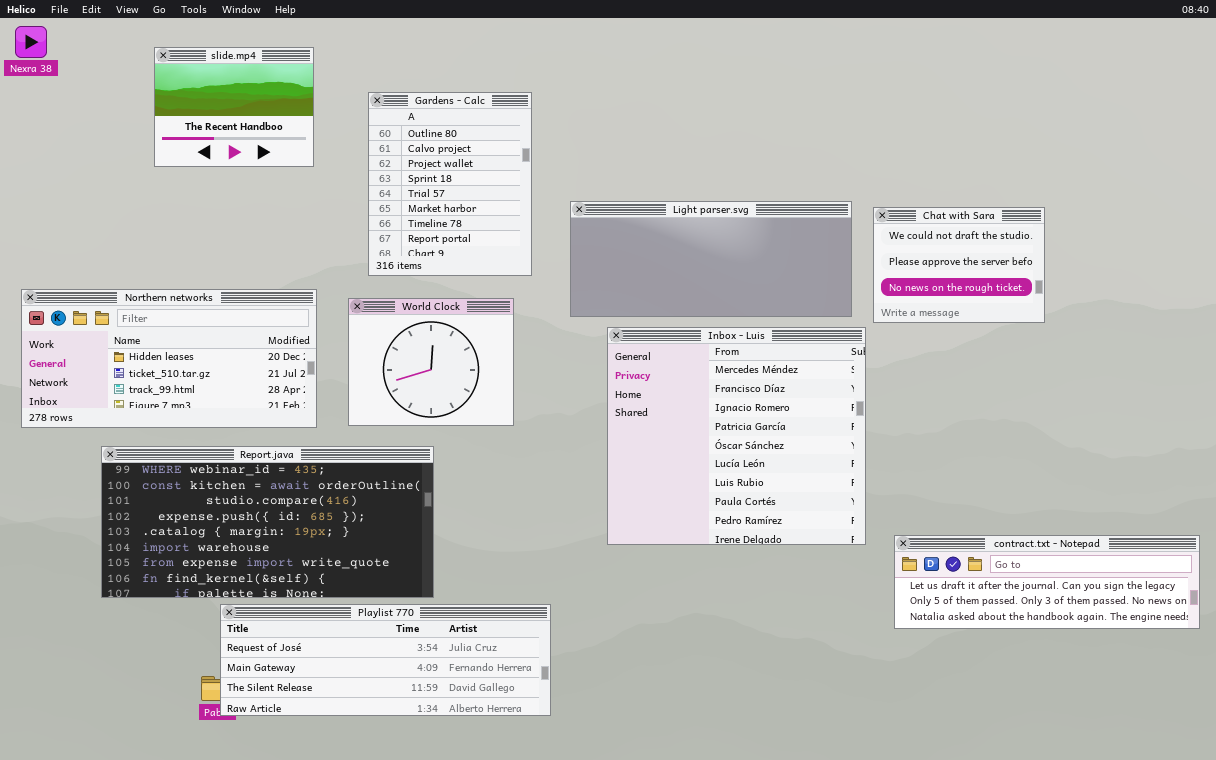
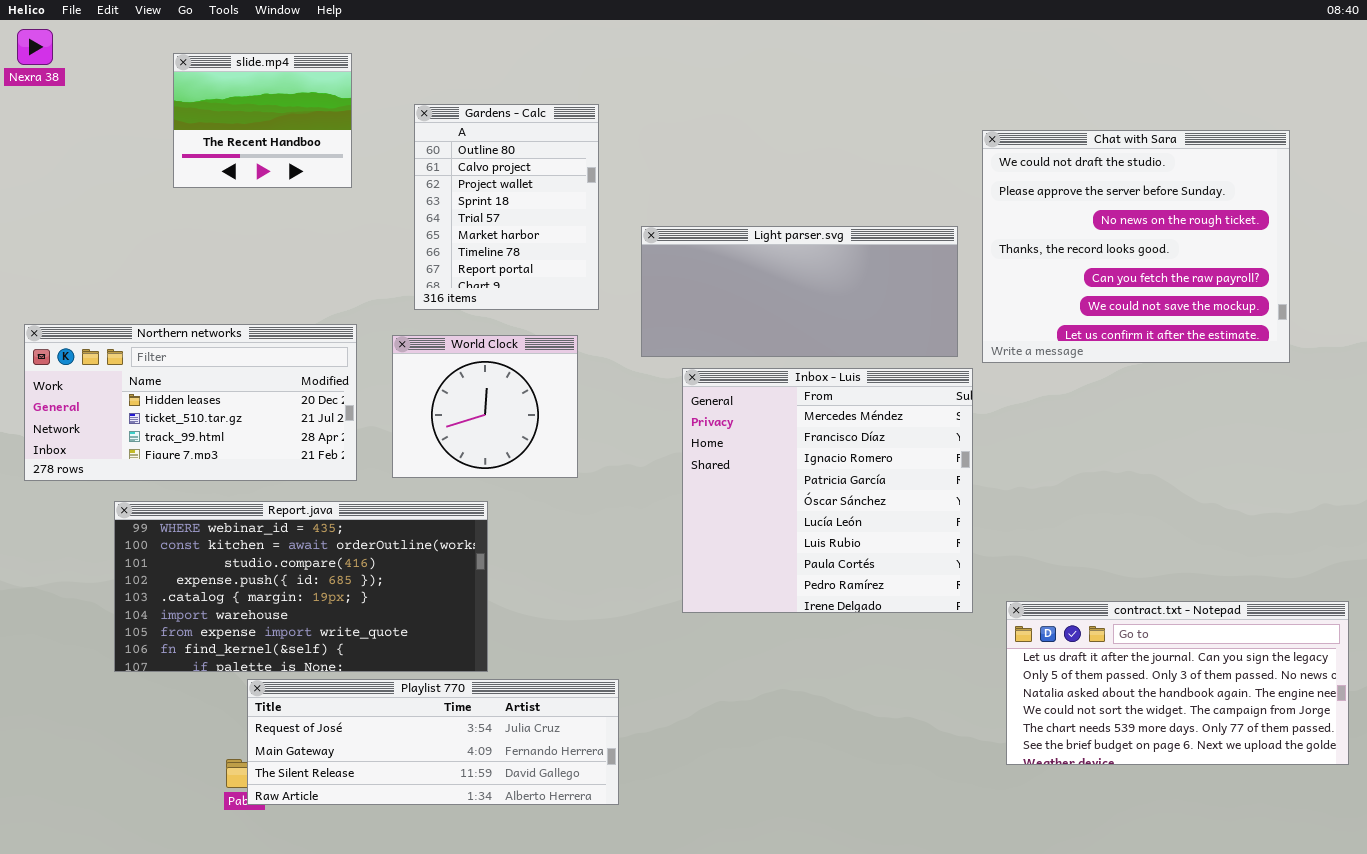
Chat with Sara: [873,207,1045,323] -> [982,130,1290,363], resized
contract.txt - Notepad: [894,535,1200,629] -> [1006,601,1349,765], resized

